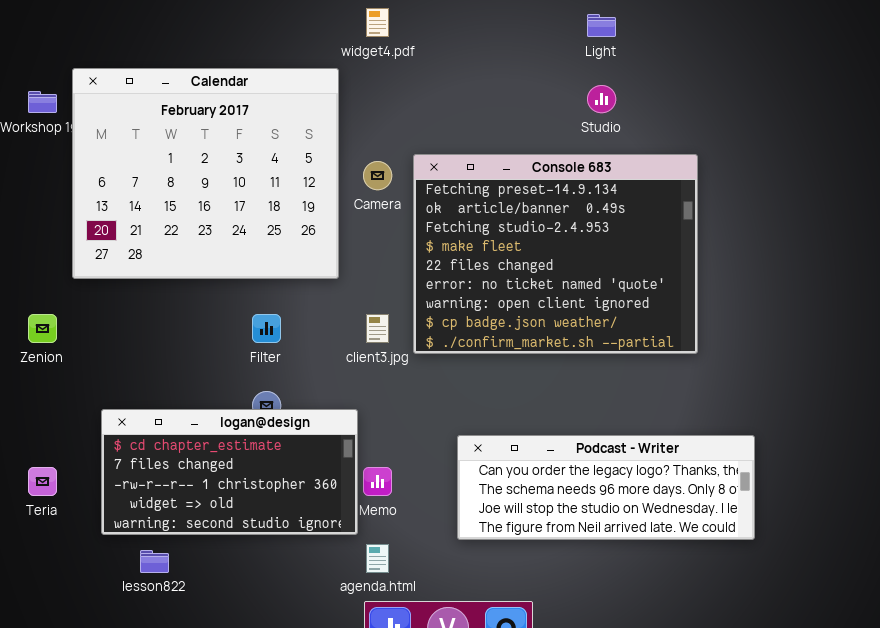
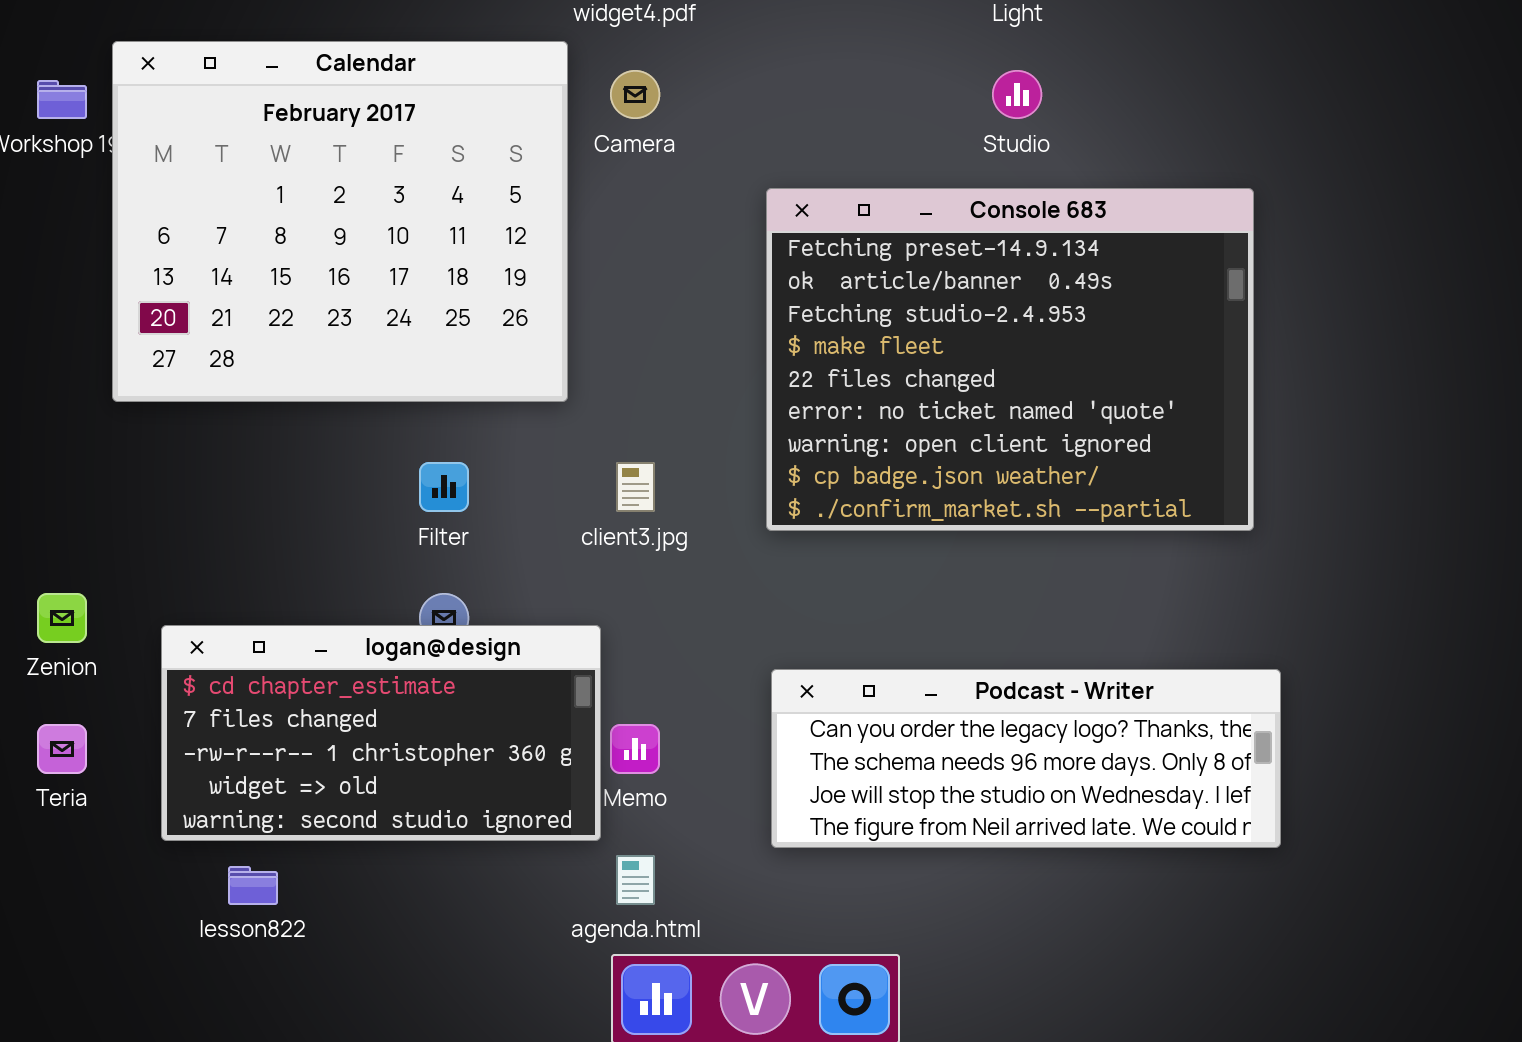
Console 683: [413,154,698,354] -> [766,188,1254,531], moved
Camera: [363,161,392,190] -> [610,70,660,119], moved
Zenion: [28,314,57,343] -> [37,593,87,643], moved

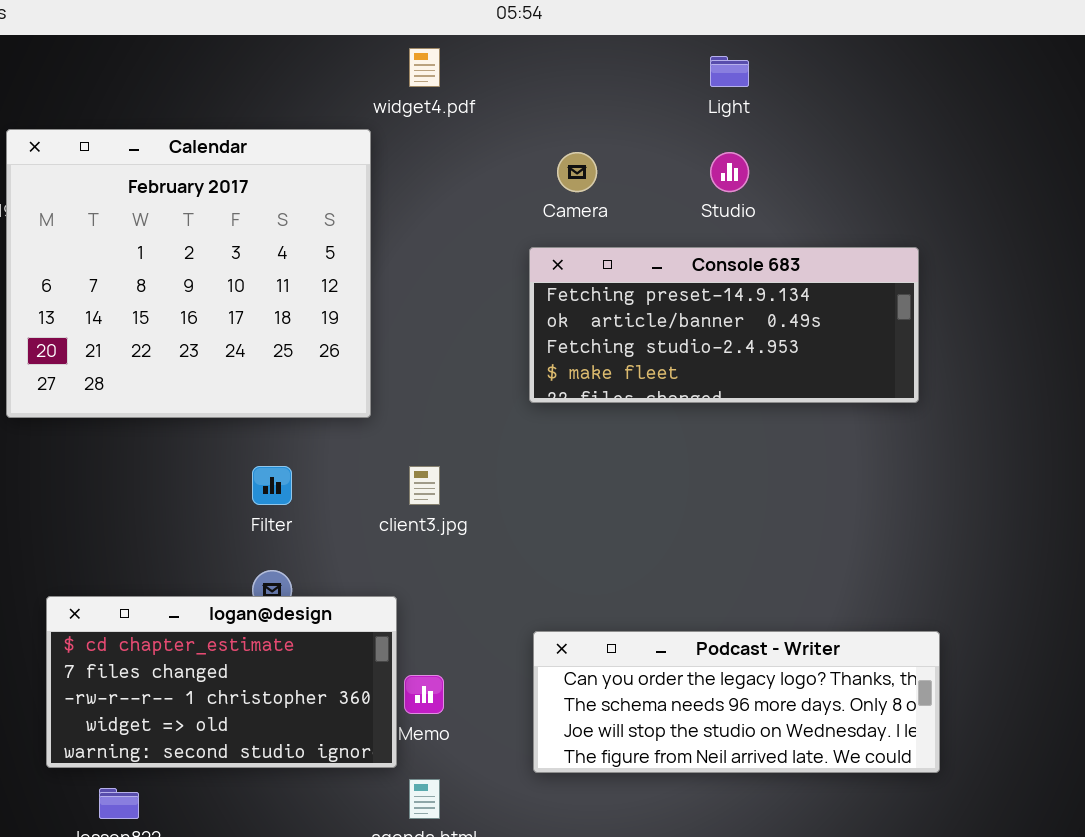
Camera: [610,70,660,119] -> [557,152,597,192], moved
Console 683: [766,188,1254,531] -> [529,247,919,403], resized

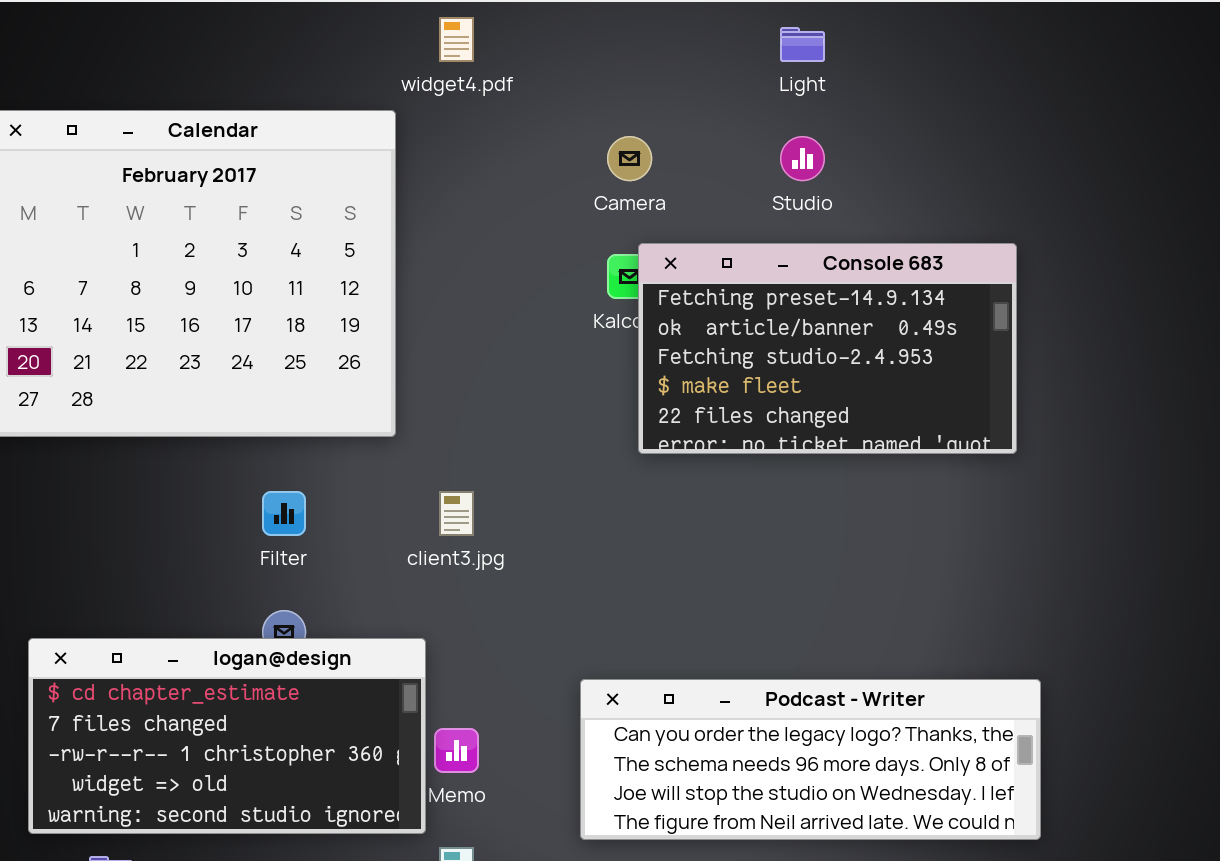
Console 683: [529,247,919,403] -> [638,243,1017,454], resized

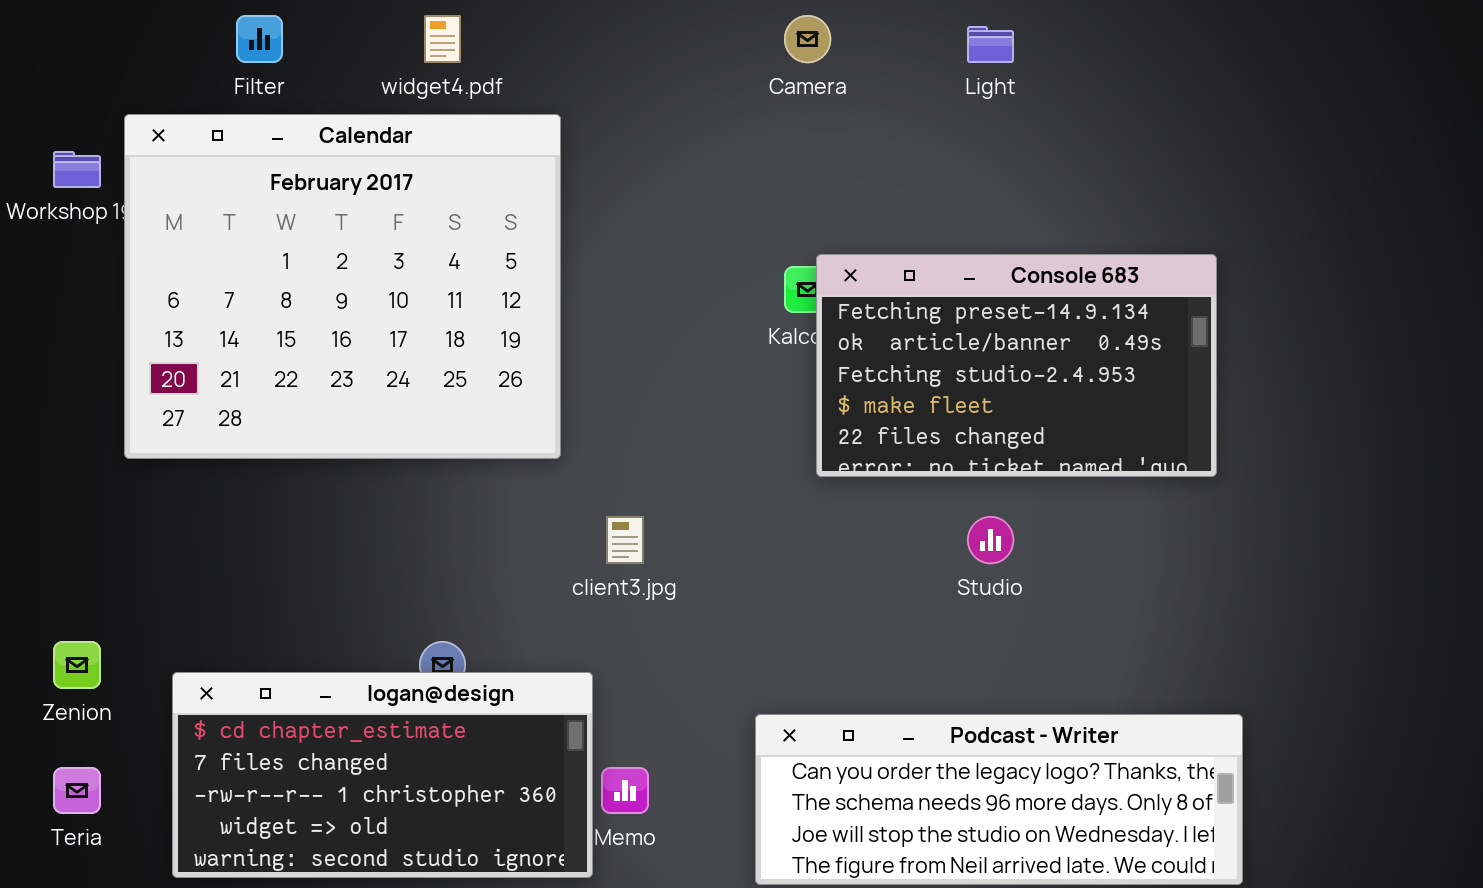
widget4.pdf: [439,17,474,62] -> [424,15,461,63], moved
Camera: [607,136,652,181] -> [784,15,831,63], moved
Studio: [780,136,825,181] -> [967,516,1014,564], moved
Filter: [262,491,306,536] -> [236,15,283,63], moved

